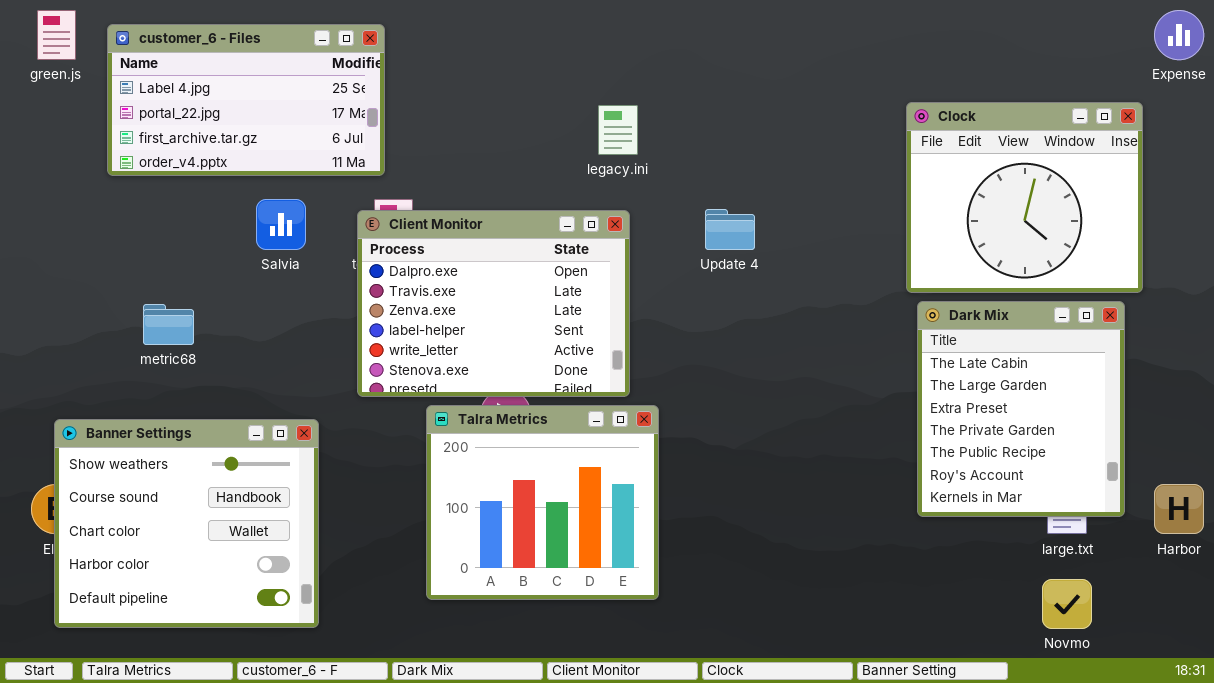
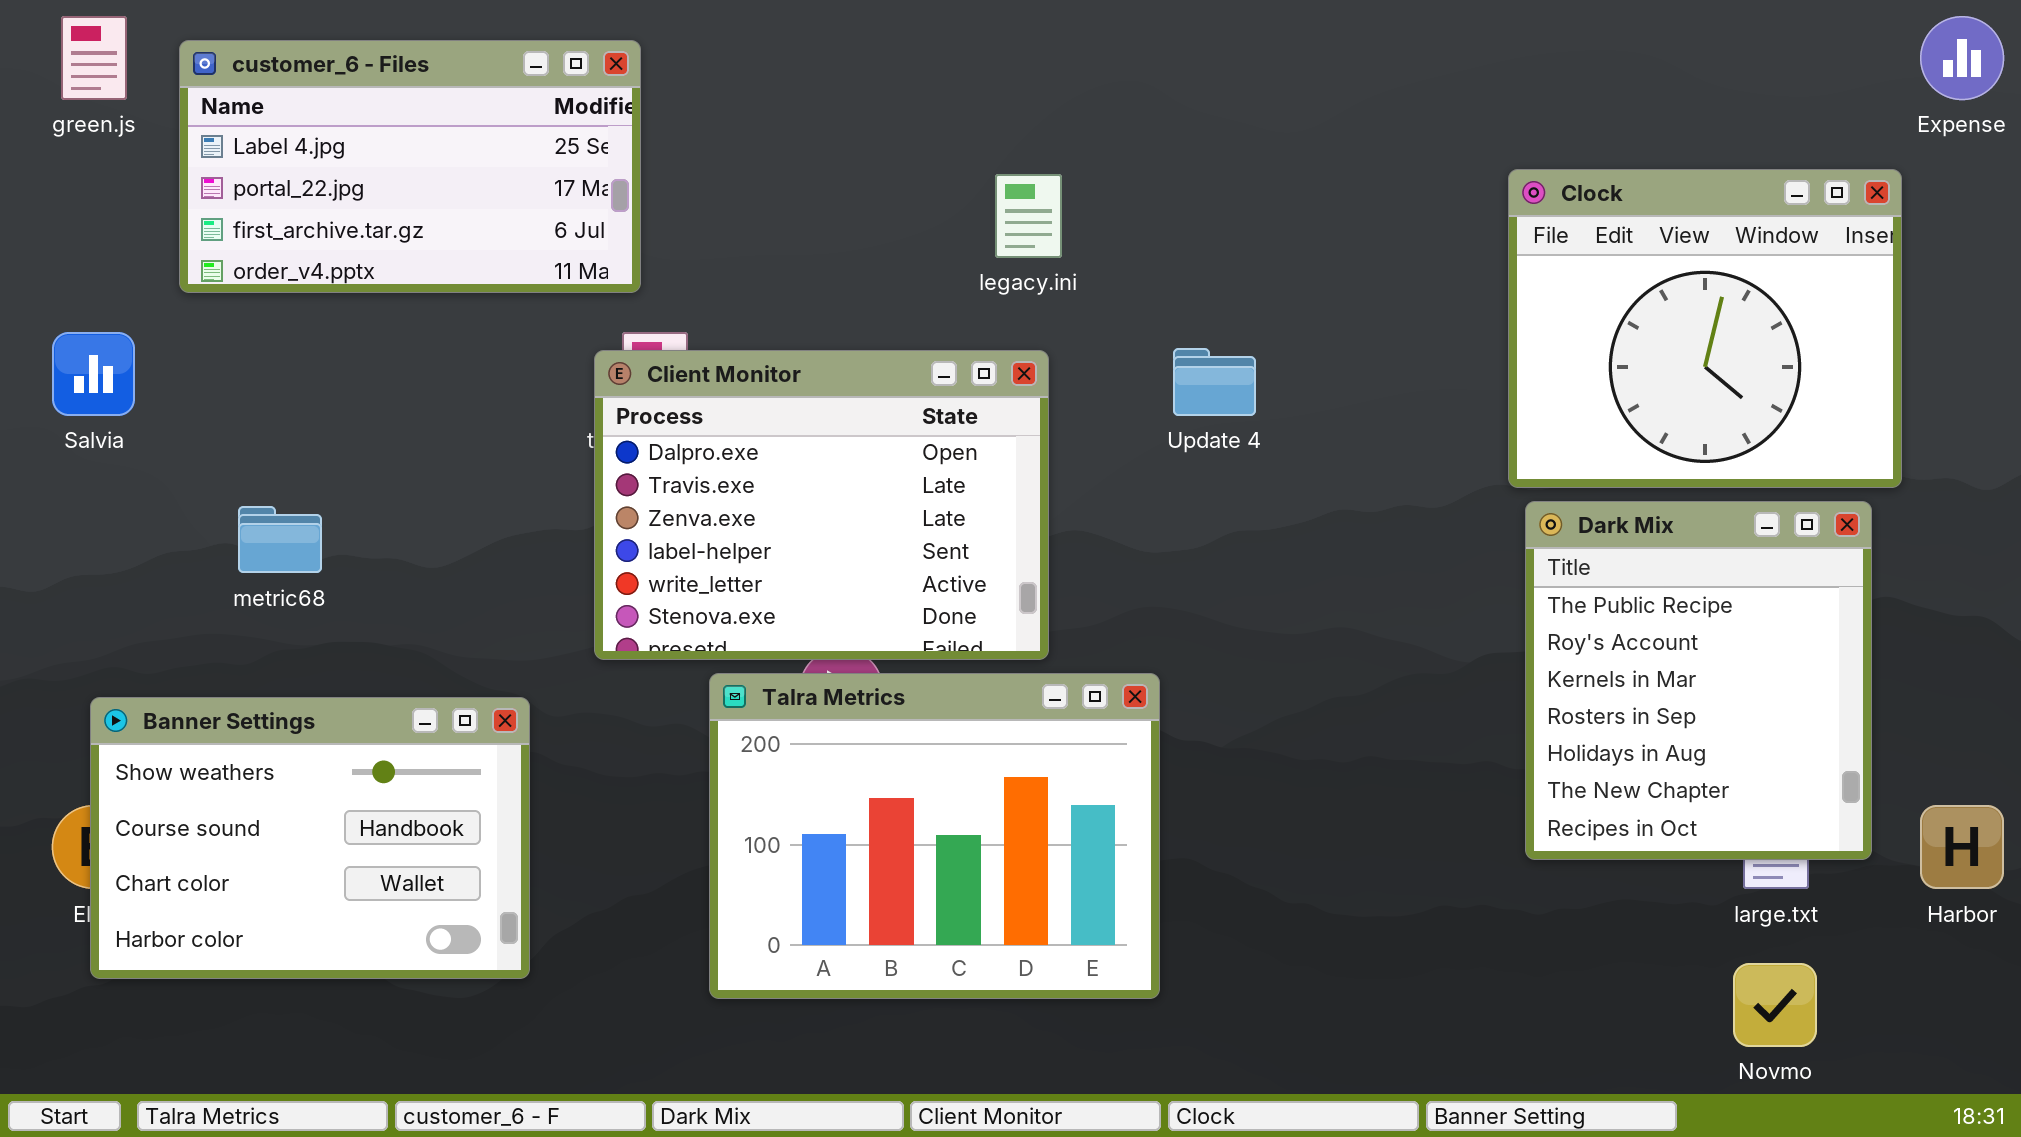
Salvia: [256,199,306,250] -> [52,332,135,416], moved
Dark Mix: [917,301,1125,517] -> [1525,501,1872,860], scrolled down 4 rows
Talra Metrics: [426,405,659,600] -> [709,673,1160,999], resized
Banner Settings: [54,419,319,628] -> [90,697,530,979], resized

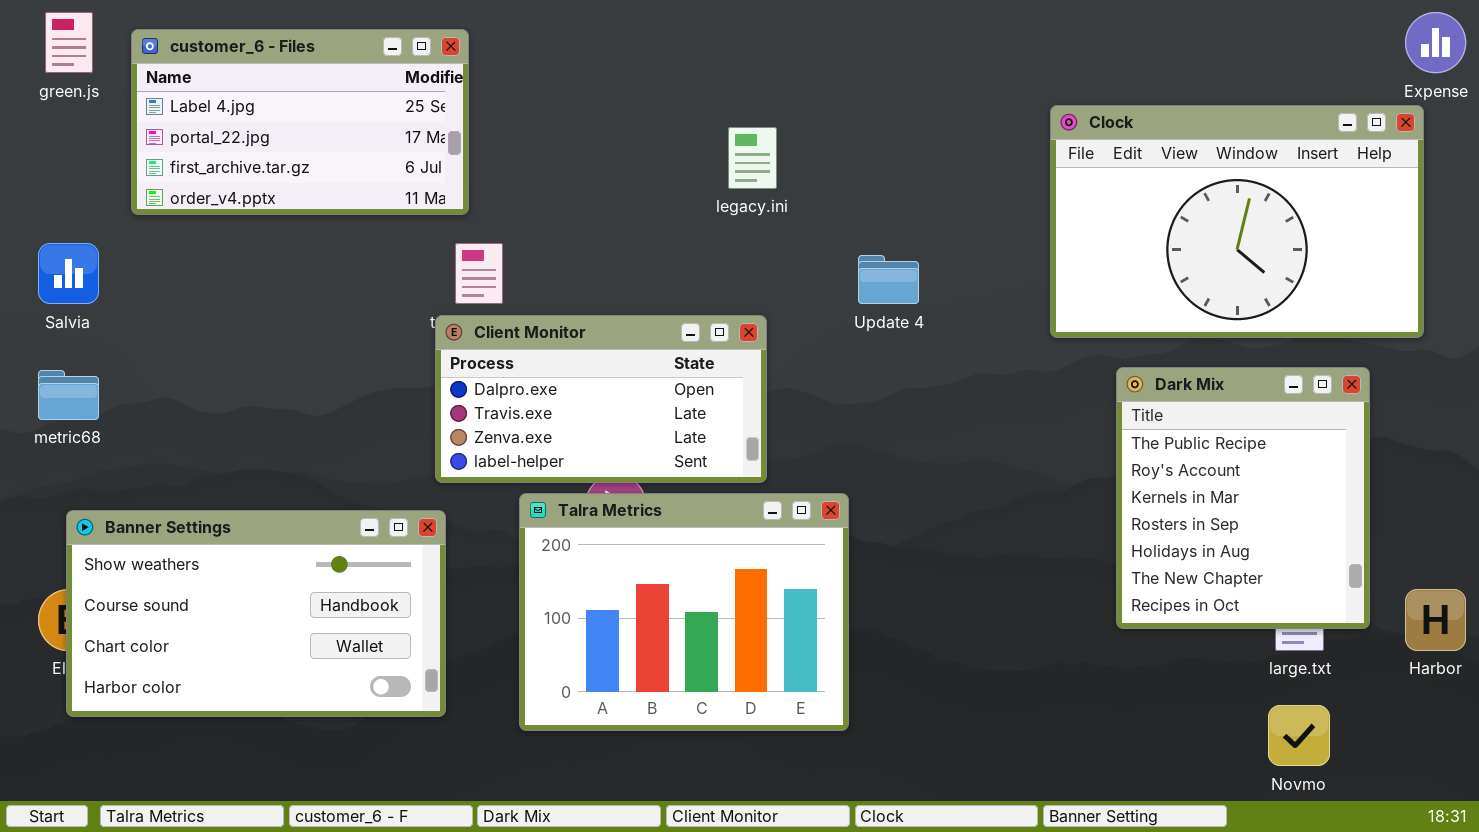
Clock: [1508,169,1902,488] -> [1050,105,1424,338], moved, resized
Client Monitor: [594,350,1049,660] -> [435,315,767,483], resized
metric68: [238,506,322,573] -> [38,370,99,420], moved
Banner Settings: [90,697,530,979] -> [66,510,446,717], resized

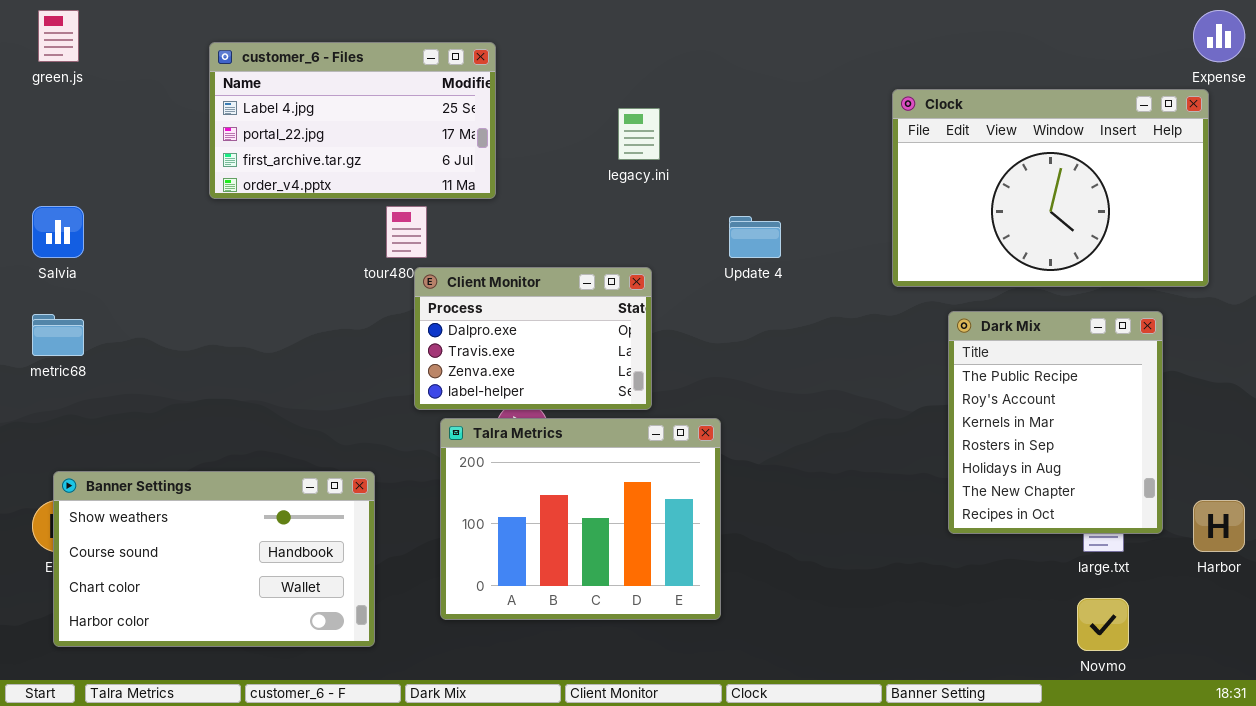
customer_6 - Files: [131,29,469,215] -> [209,42,496,199], moved
Client Monitor: [435,315,767,483] -> [414,267,652,410], resized
Banner Settings: [66,510,446,717] -> [53,471,375,647], moved

